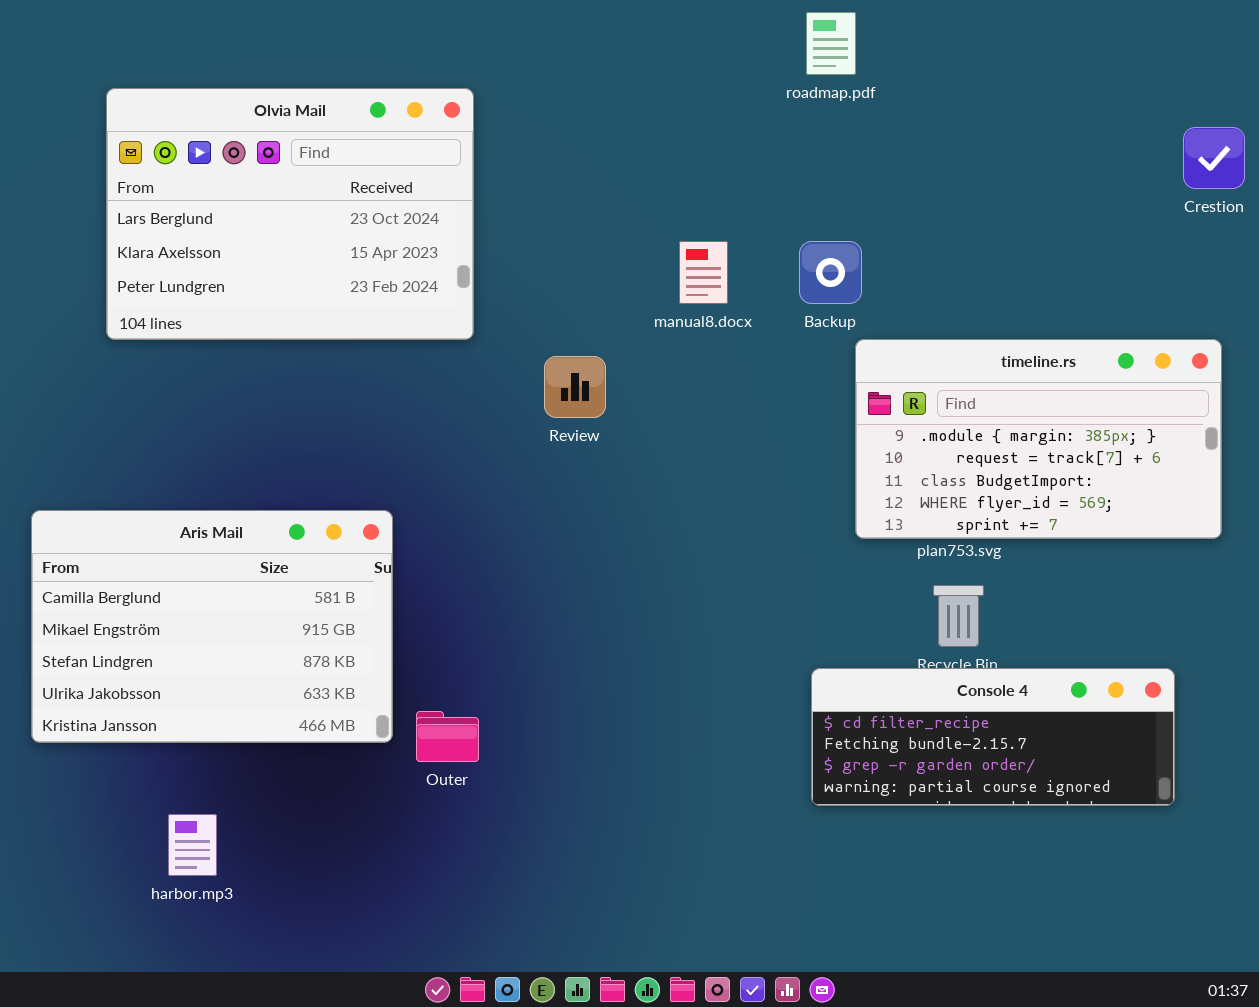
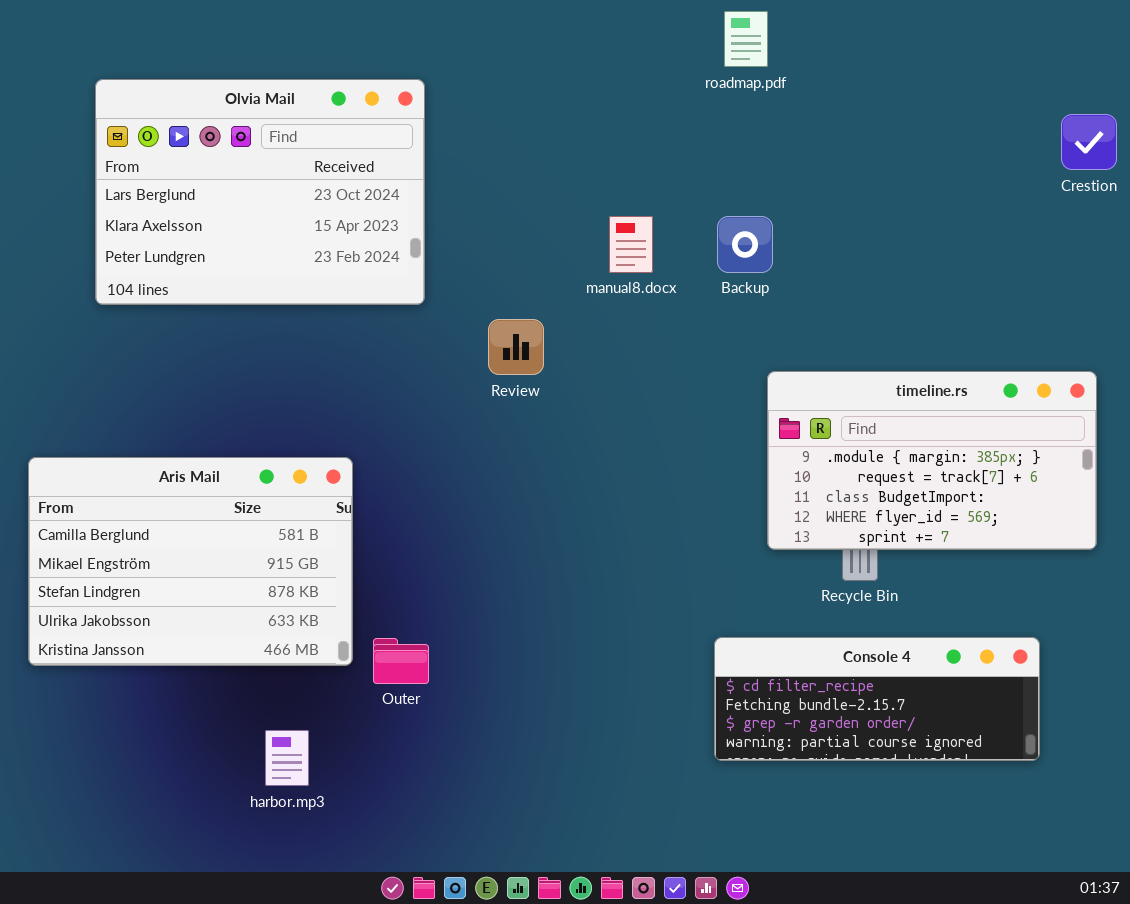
timeline.rs: [855,339,1222,539] -> [767,371,1097,550], moved
Console 4: [811,668,1175,806] -> [714,637,1040,761], moved
harbor.mp3: [168,814,217,876] -> [265,730,309,786], moved

